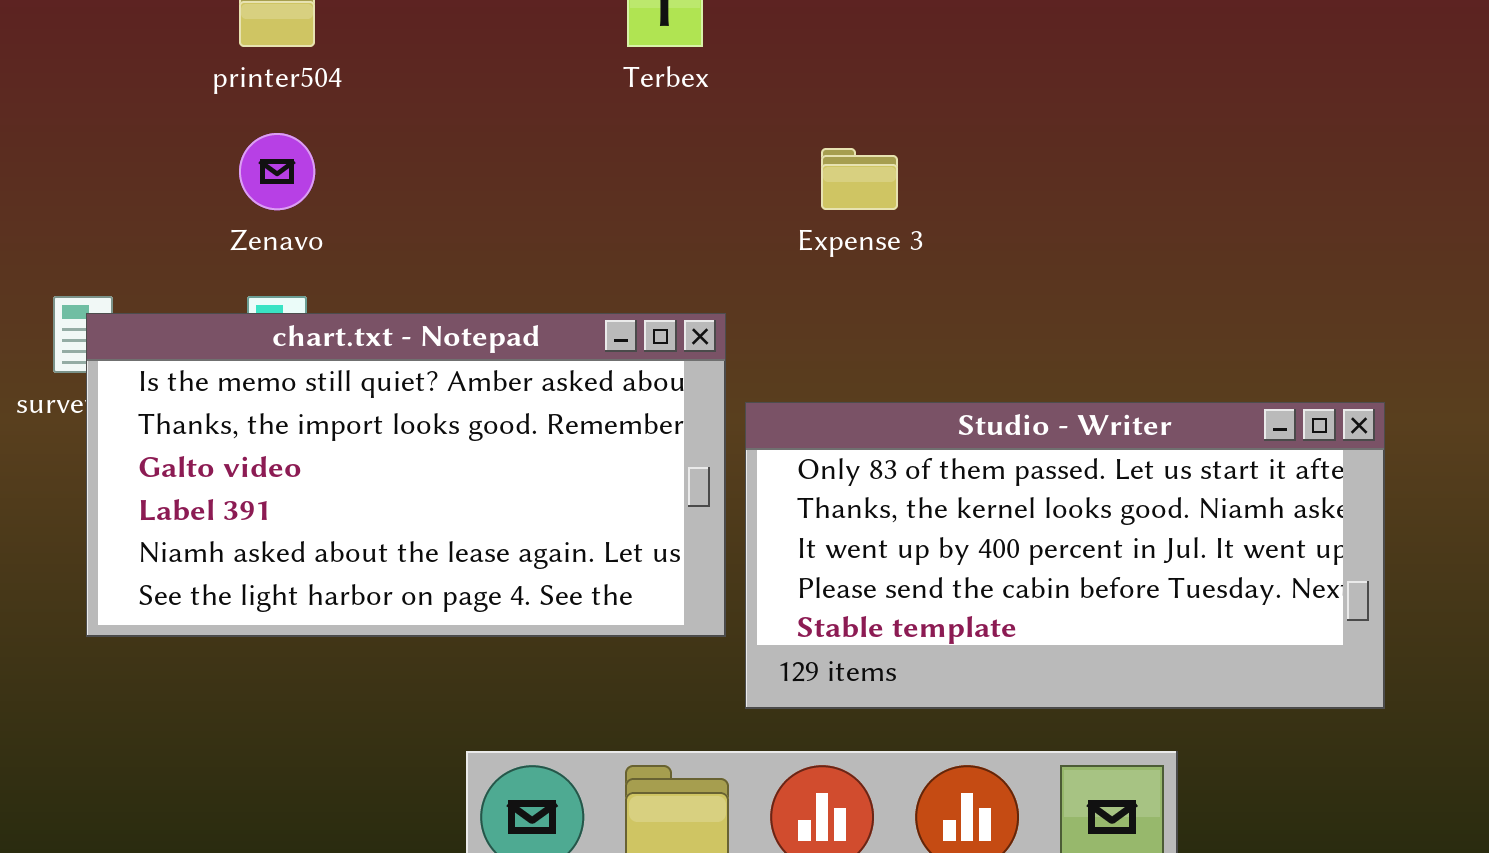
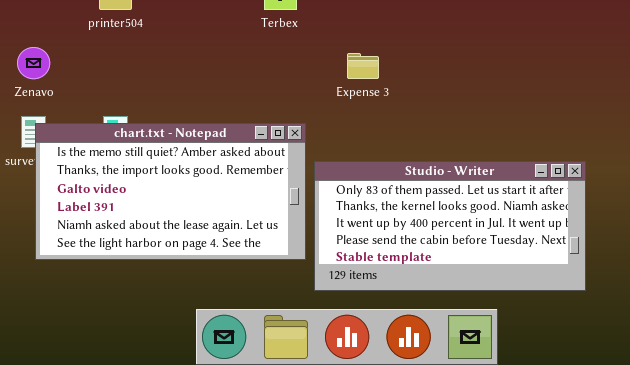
Zenavo: [239,133,315,210] -> [17,47,50,79], moved

